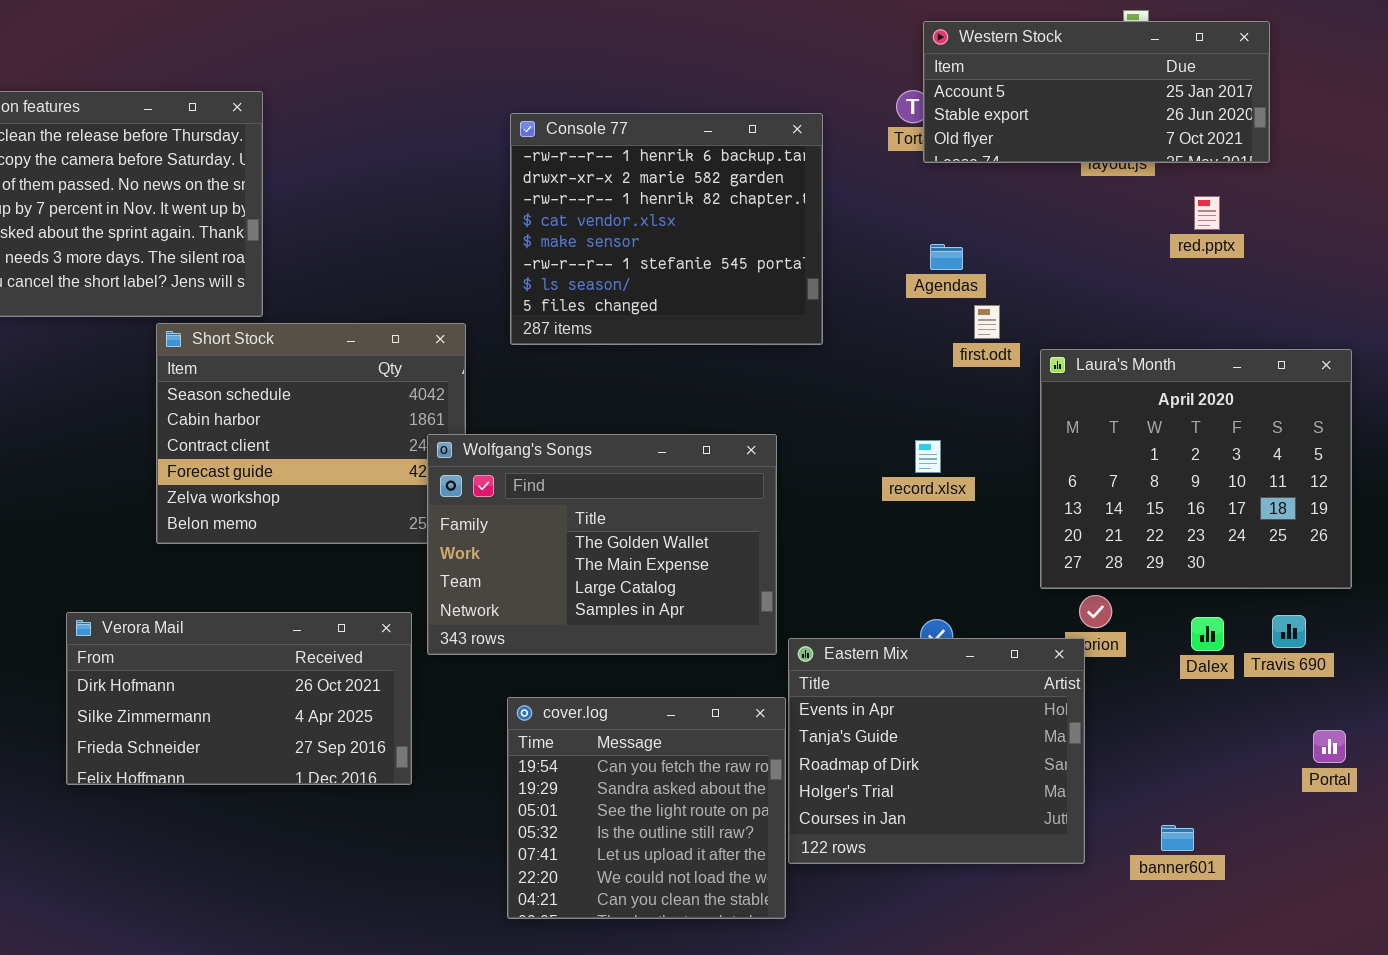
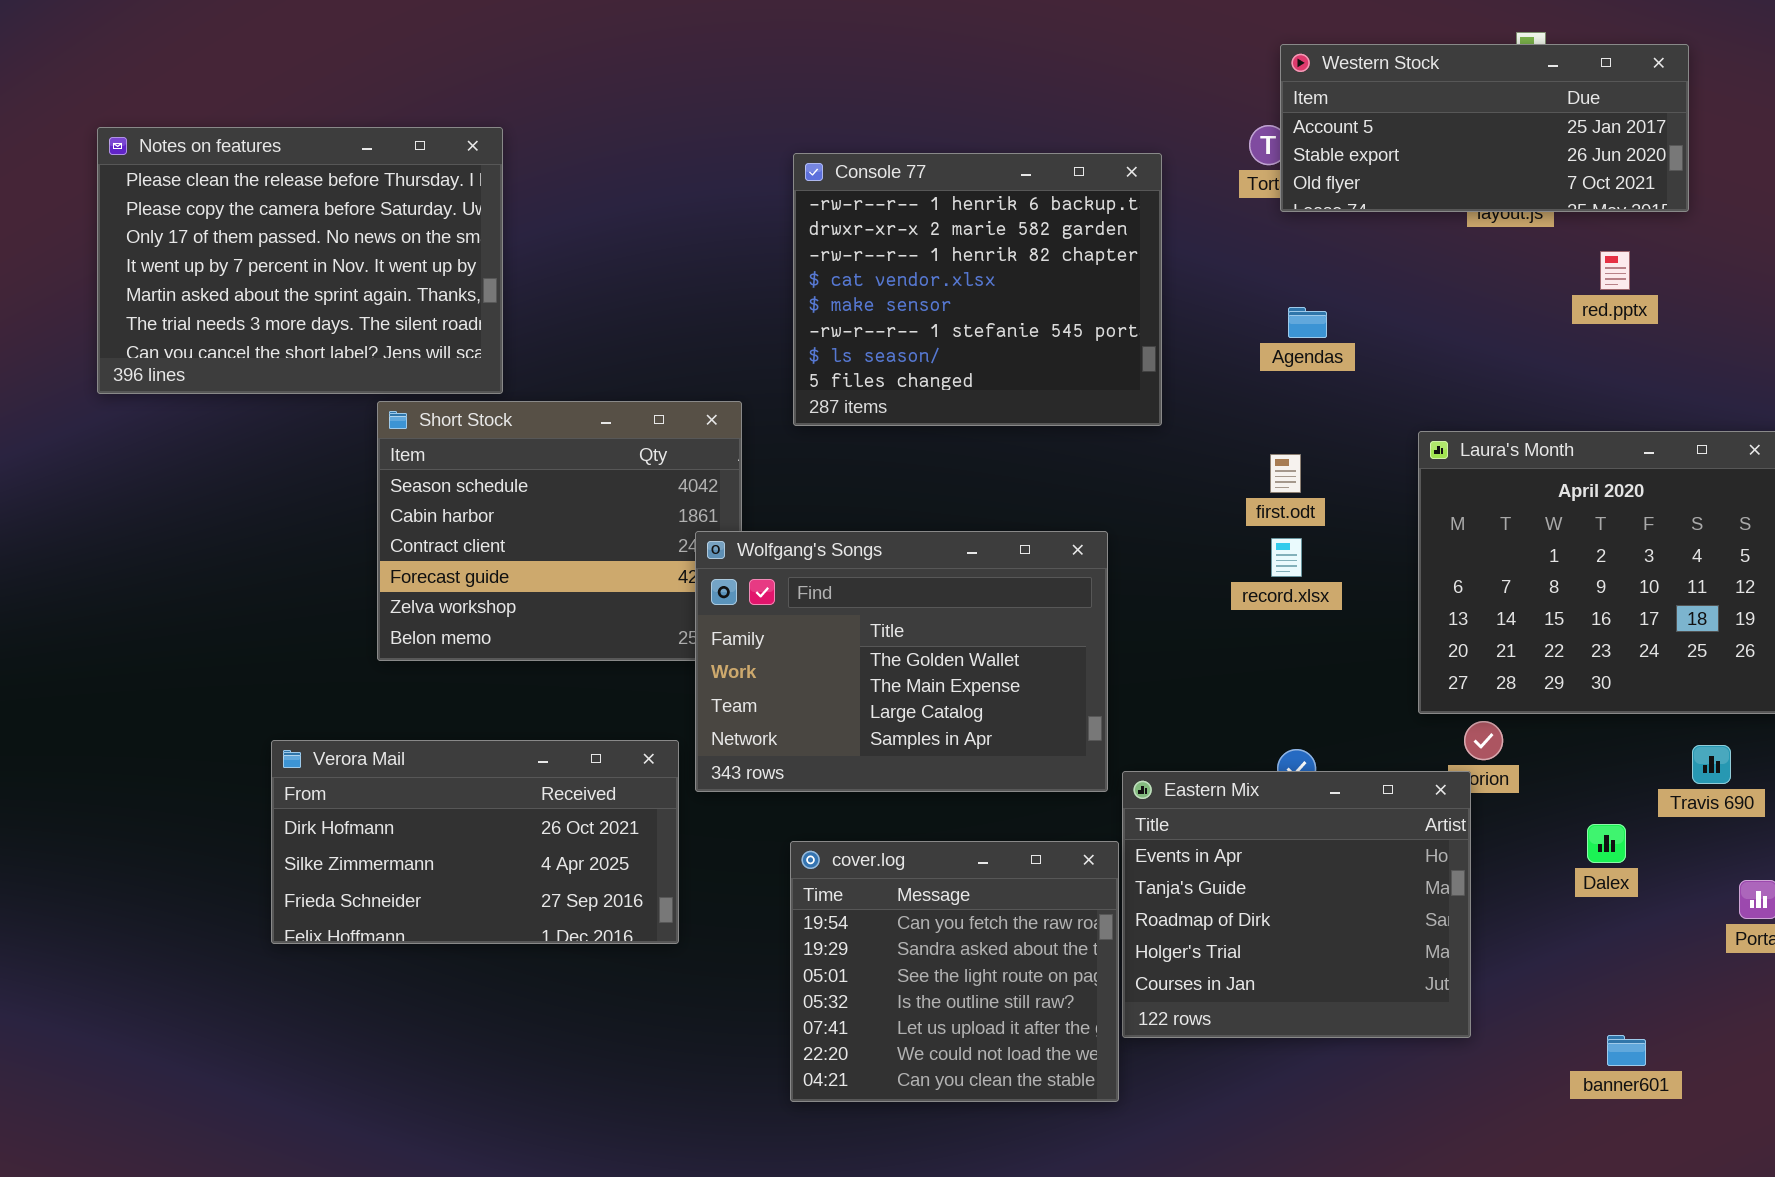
first.odt: [974,305,1000,339] -> [1270,454,1301,493], moved
Dalex: [1191,617,1224,651] -> [1587,824,1626,863], moved
banner601: [1161,825,1194,851] -> [1607,1035,1646,1066], moved

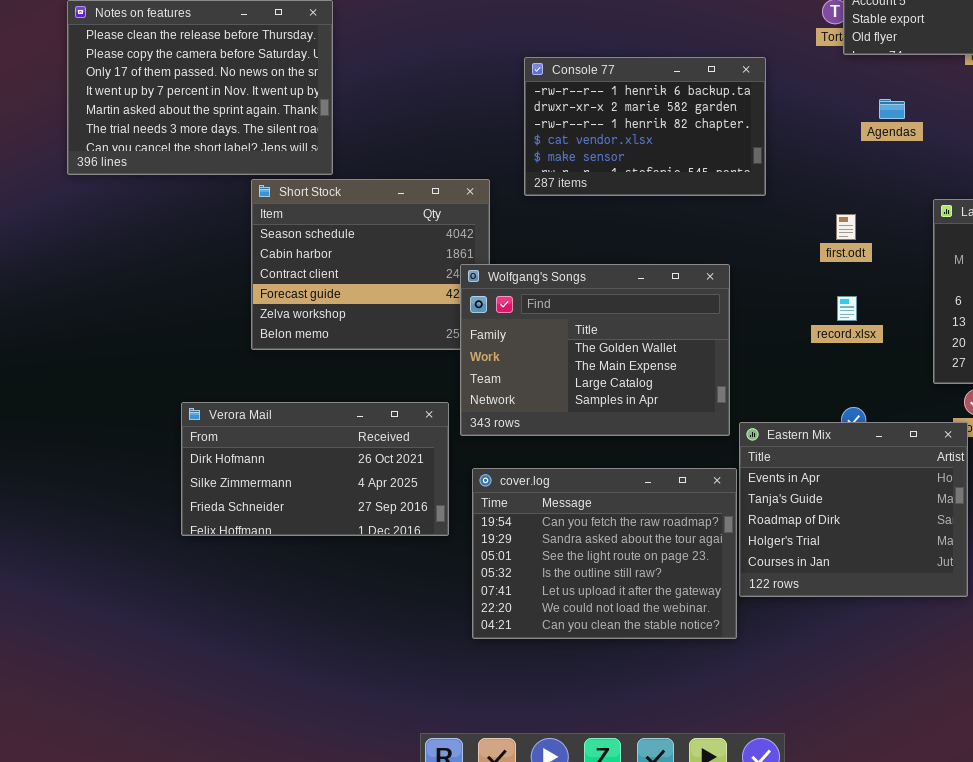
Console 77: [793,153,1162,426] -> [524,57,766,196], resized
Agendas: [1288,307,1327,338] -> [879,99,905,119], moved
record.xlsx: [1271,538,1302,577] -> [837,296,857,321], moved
cover.log: [790,841,1119,1102] -> [472,468,737,639], resized

